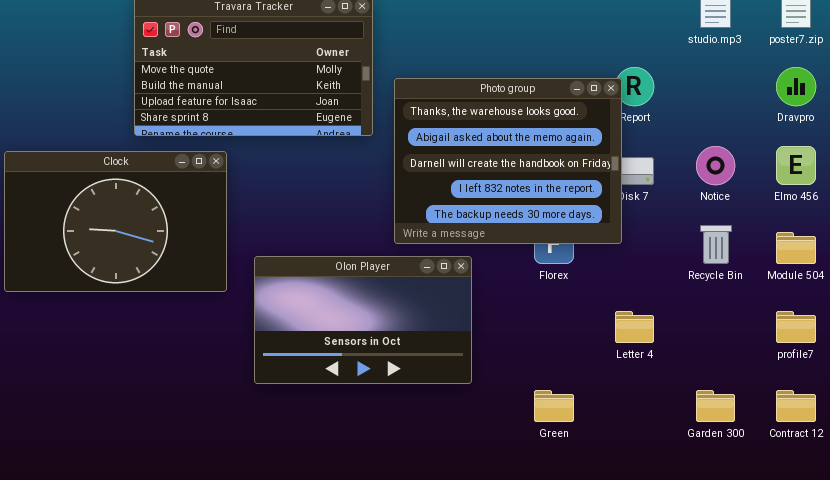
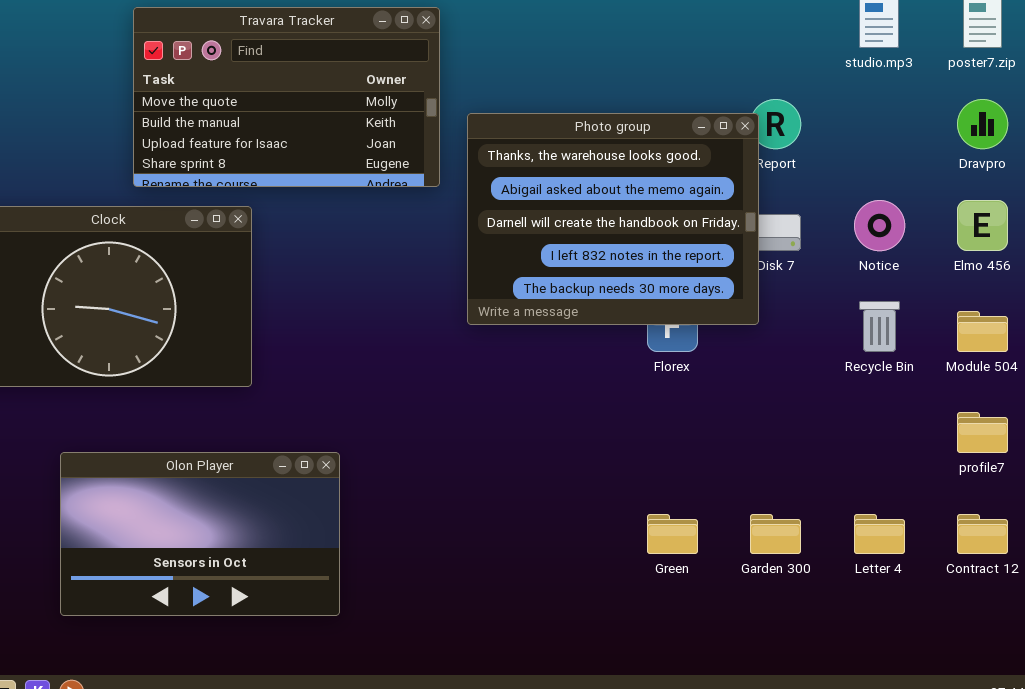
Olon Player: [254,256,472,384] -> [60,452,340,616], moved
Letter 4: [615,311,654,343] -> [854,514,905,554], moved
Garden 300: [696,390,735,422] -> [750,514,801,554], moved

